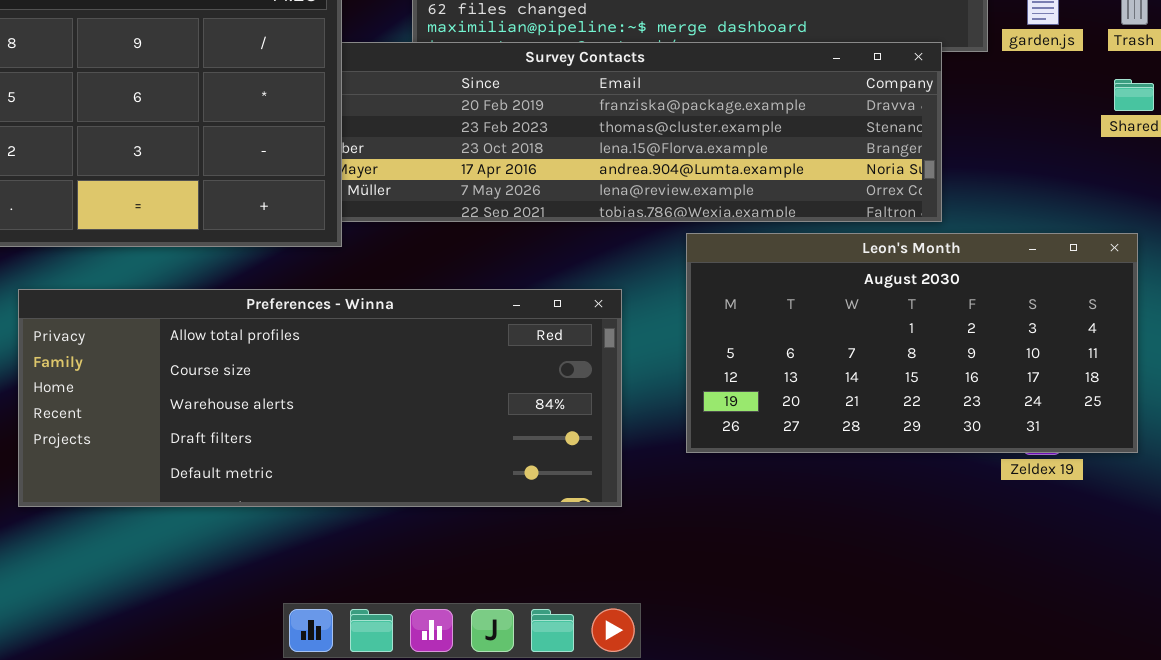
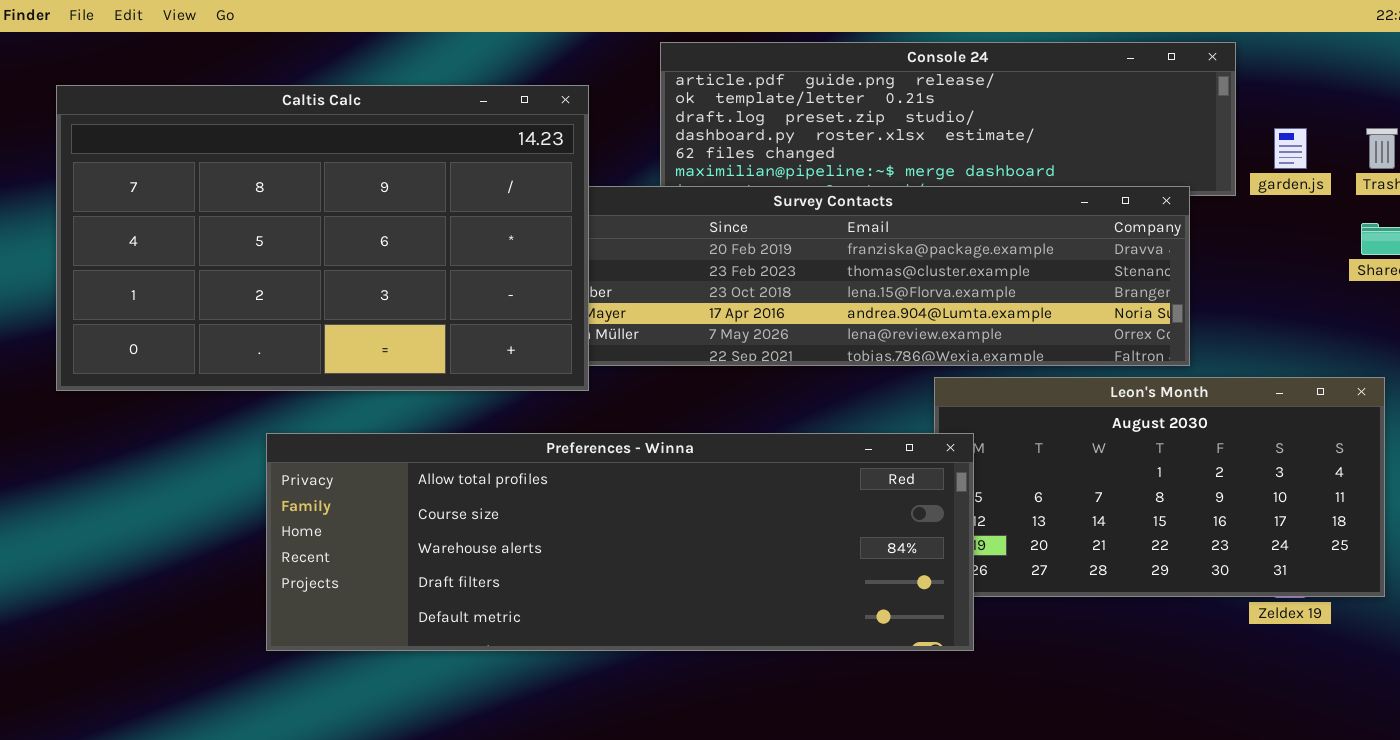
Preferences - Winna: [18,289,622,507] -> [266,433,974,651], resized

